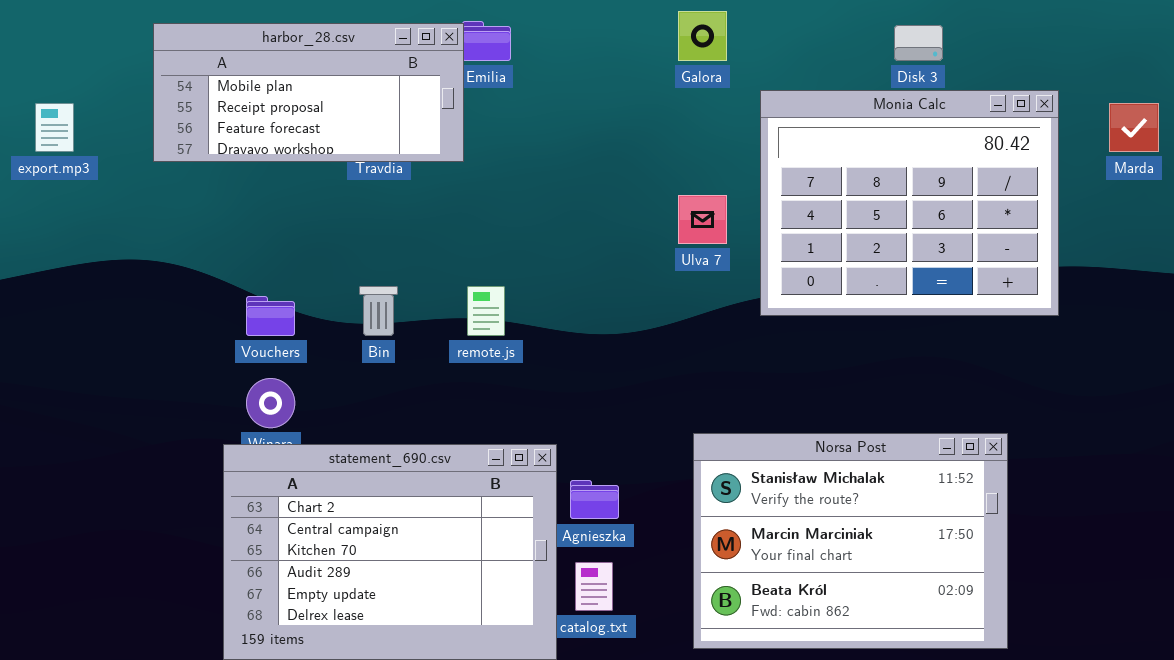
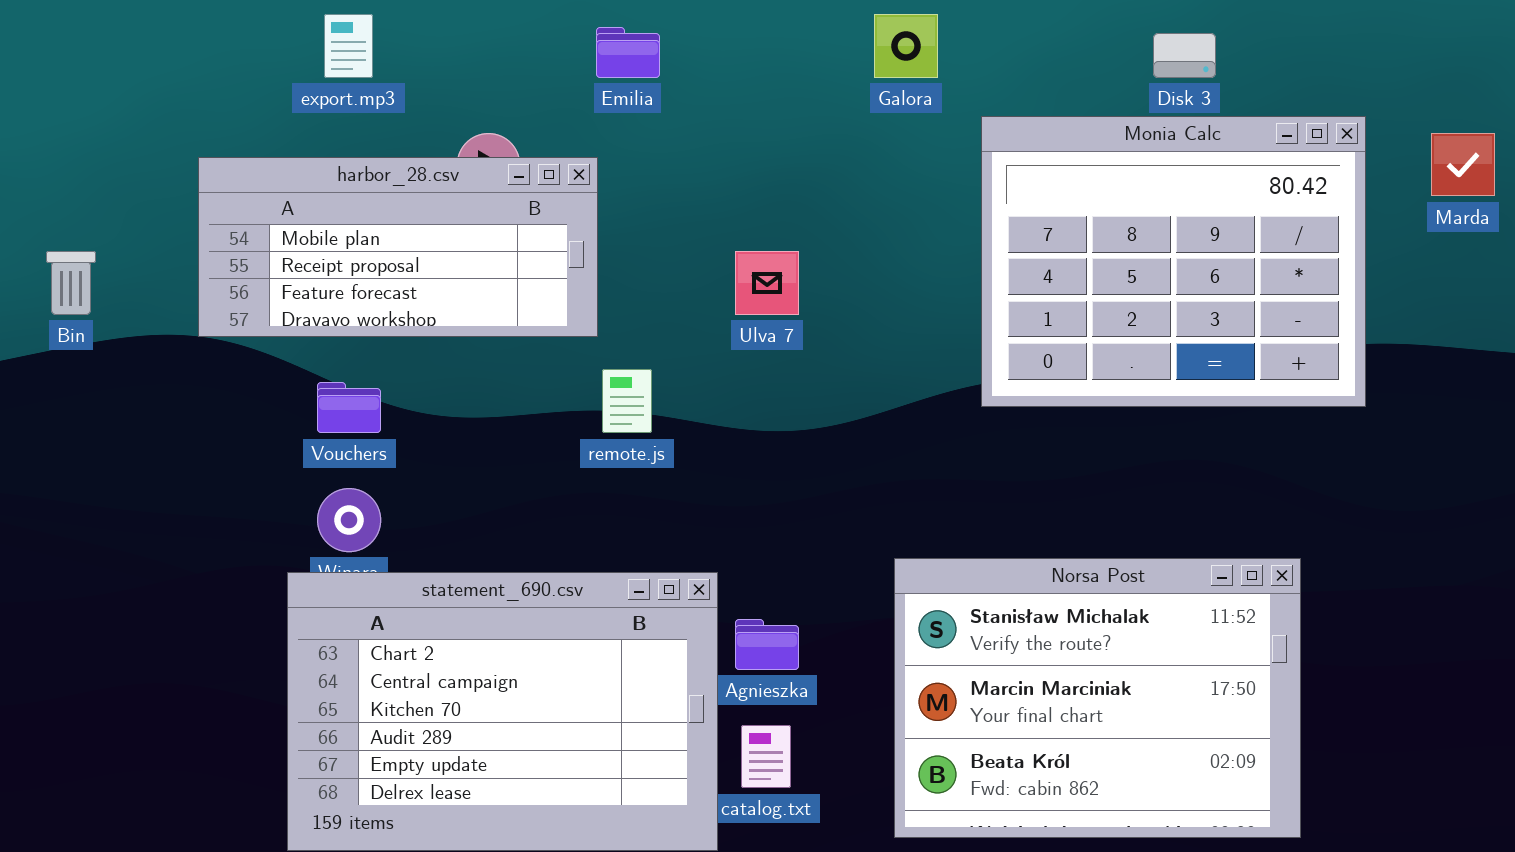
harbor_28.csv: [153,23,464,162] -> [198,157,598,337], moved
export.mp3: [35,103,74,152] -> [324,14,373,78], moved
Ulva 7: [678,195,727,244] -> [735,251,799,315], moved
Bin: [359,286,398,336] -> [46,251,96,315], moved

